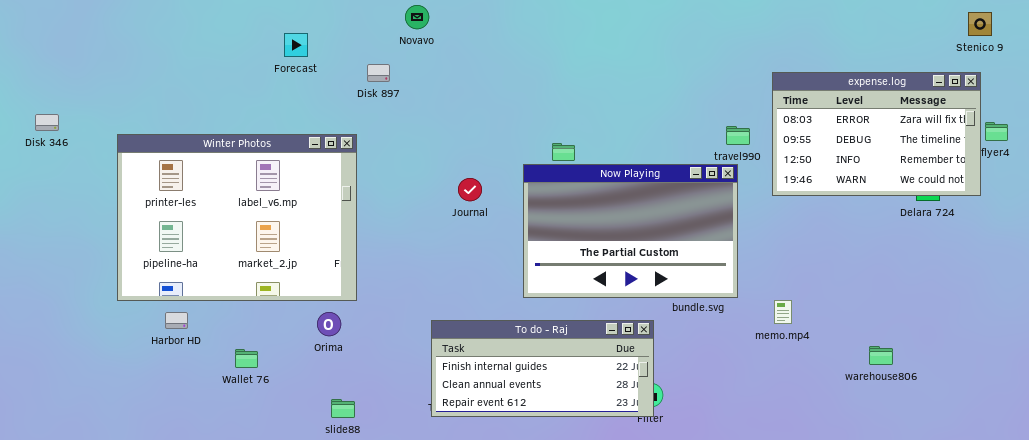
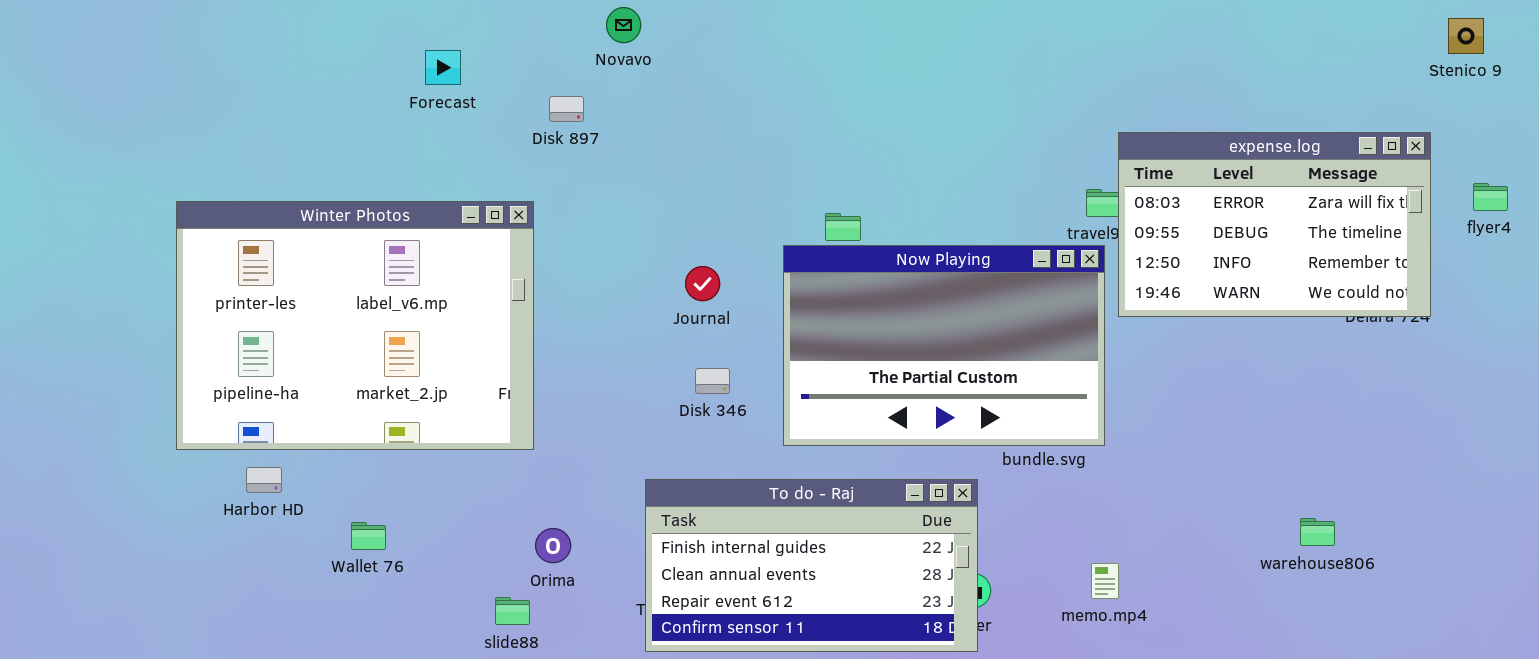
expense.log: [772,72,981,196] -> [1118,132,1431,317], moved
Disk 346: [35,114,59,131] -> [695,368,730,394], moved
memo.mp4: [774,300,792,324] -> [1091,563,1119,599], moved
Orima: [317,312,341,336] -> [535,528,571,563], moved
To do - Raj: [431,320,654,417] -> [645,479,978,652], resized

